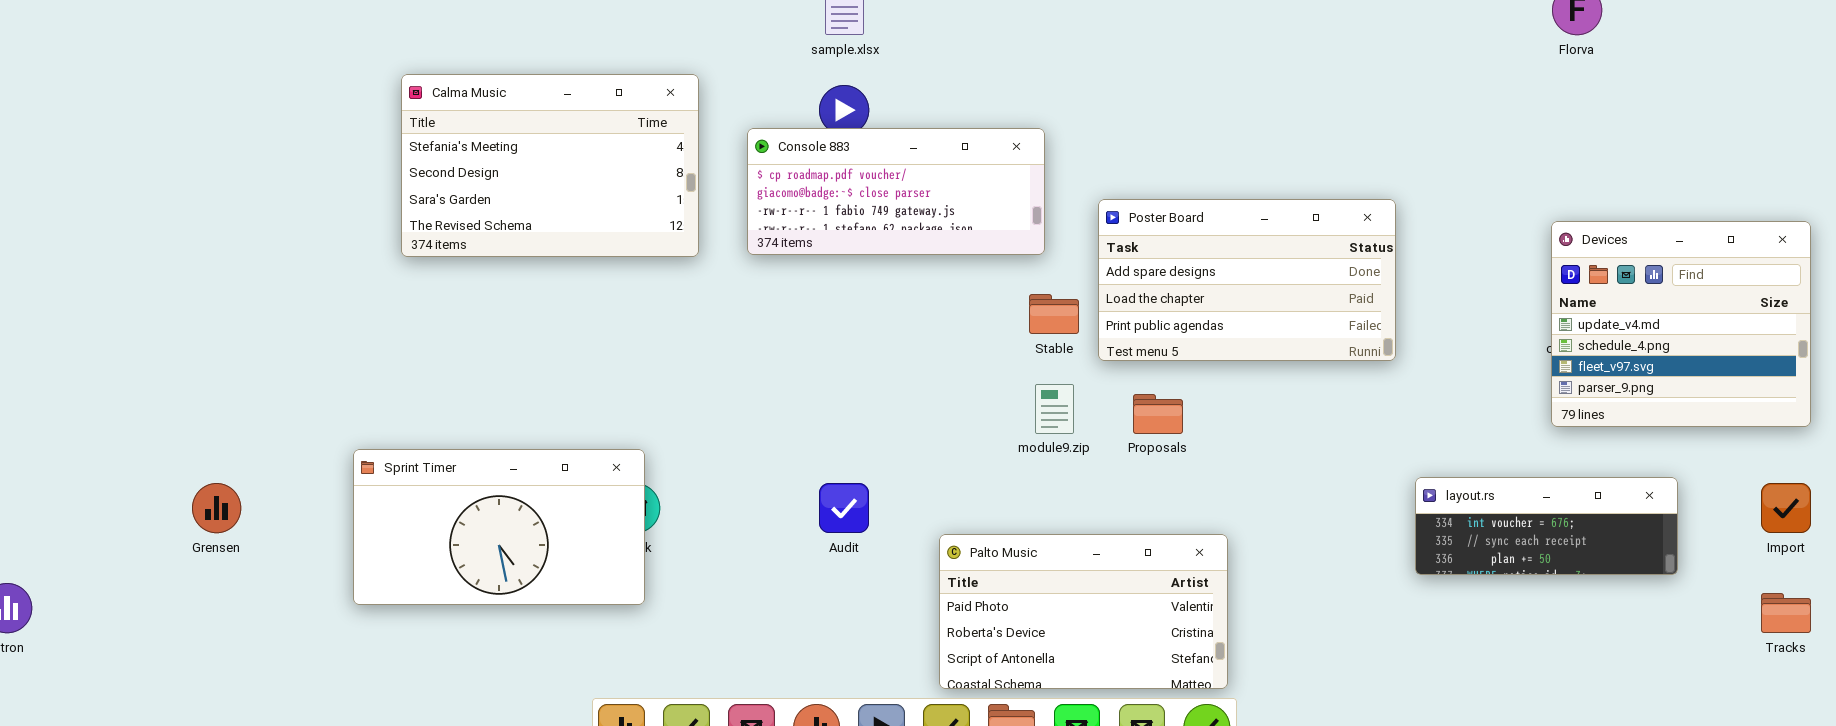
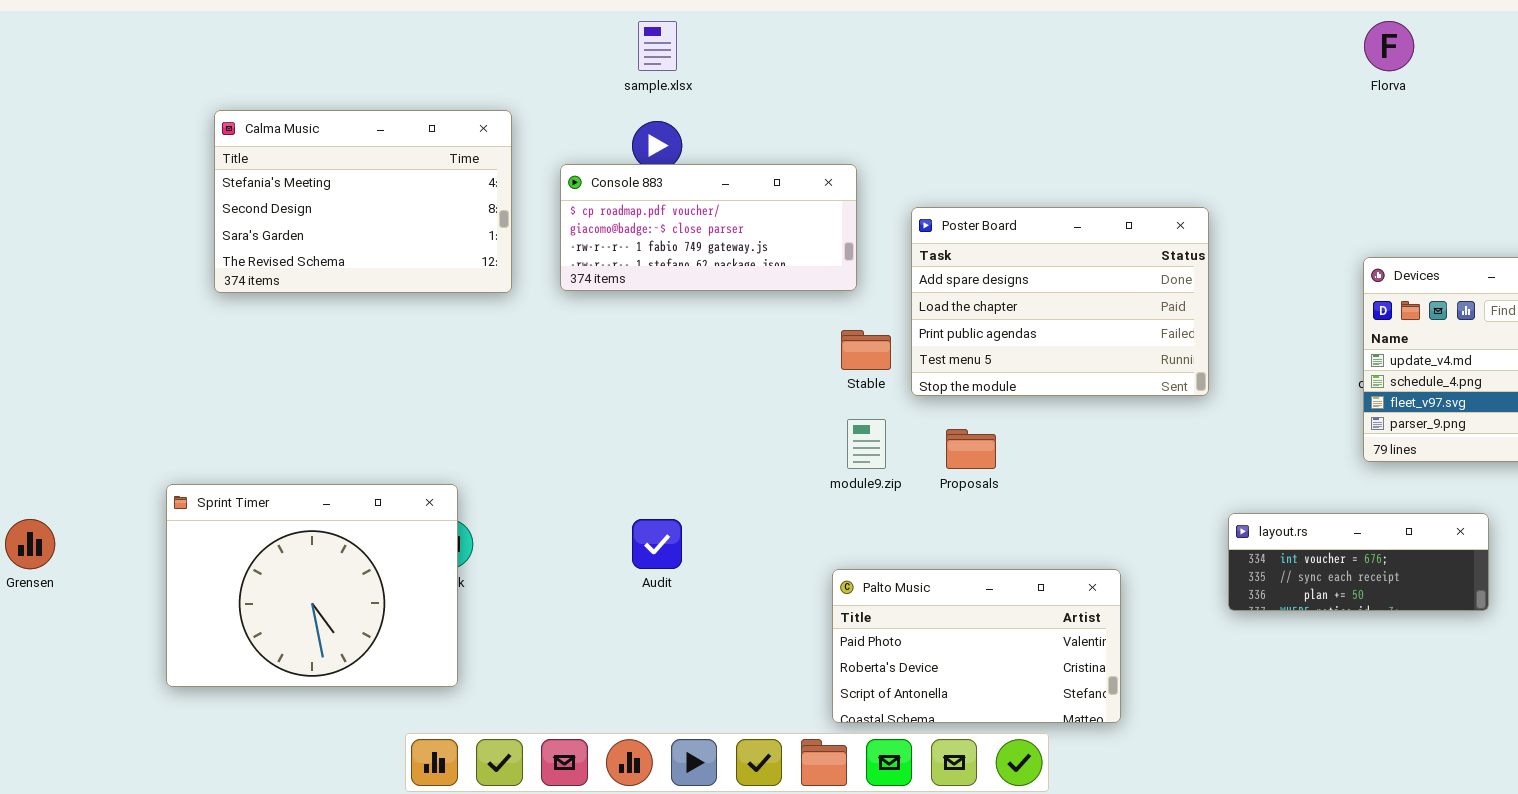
Poster Board: [1098,199,1396,361] -> [911,207,1209,396], resized
Sprint Timer: [353,449,645,605] -> [166,484,458,687], resized
Palto Music: [939,534,1228,689] -> [832,569,1121,723], moved

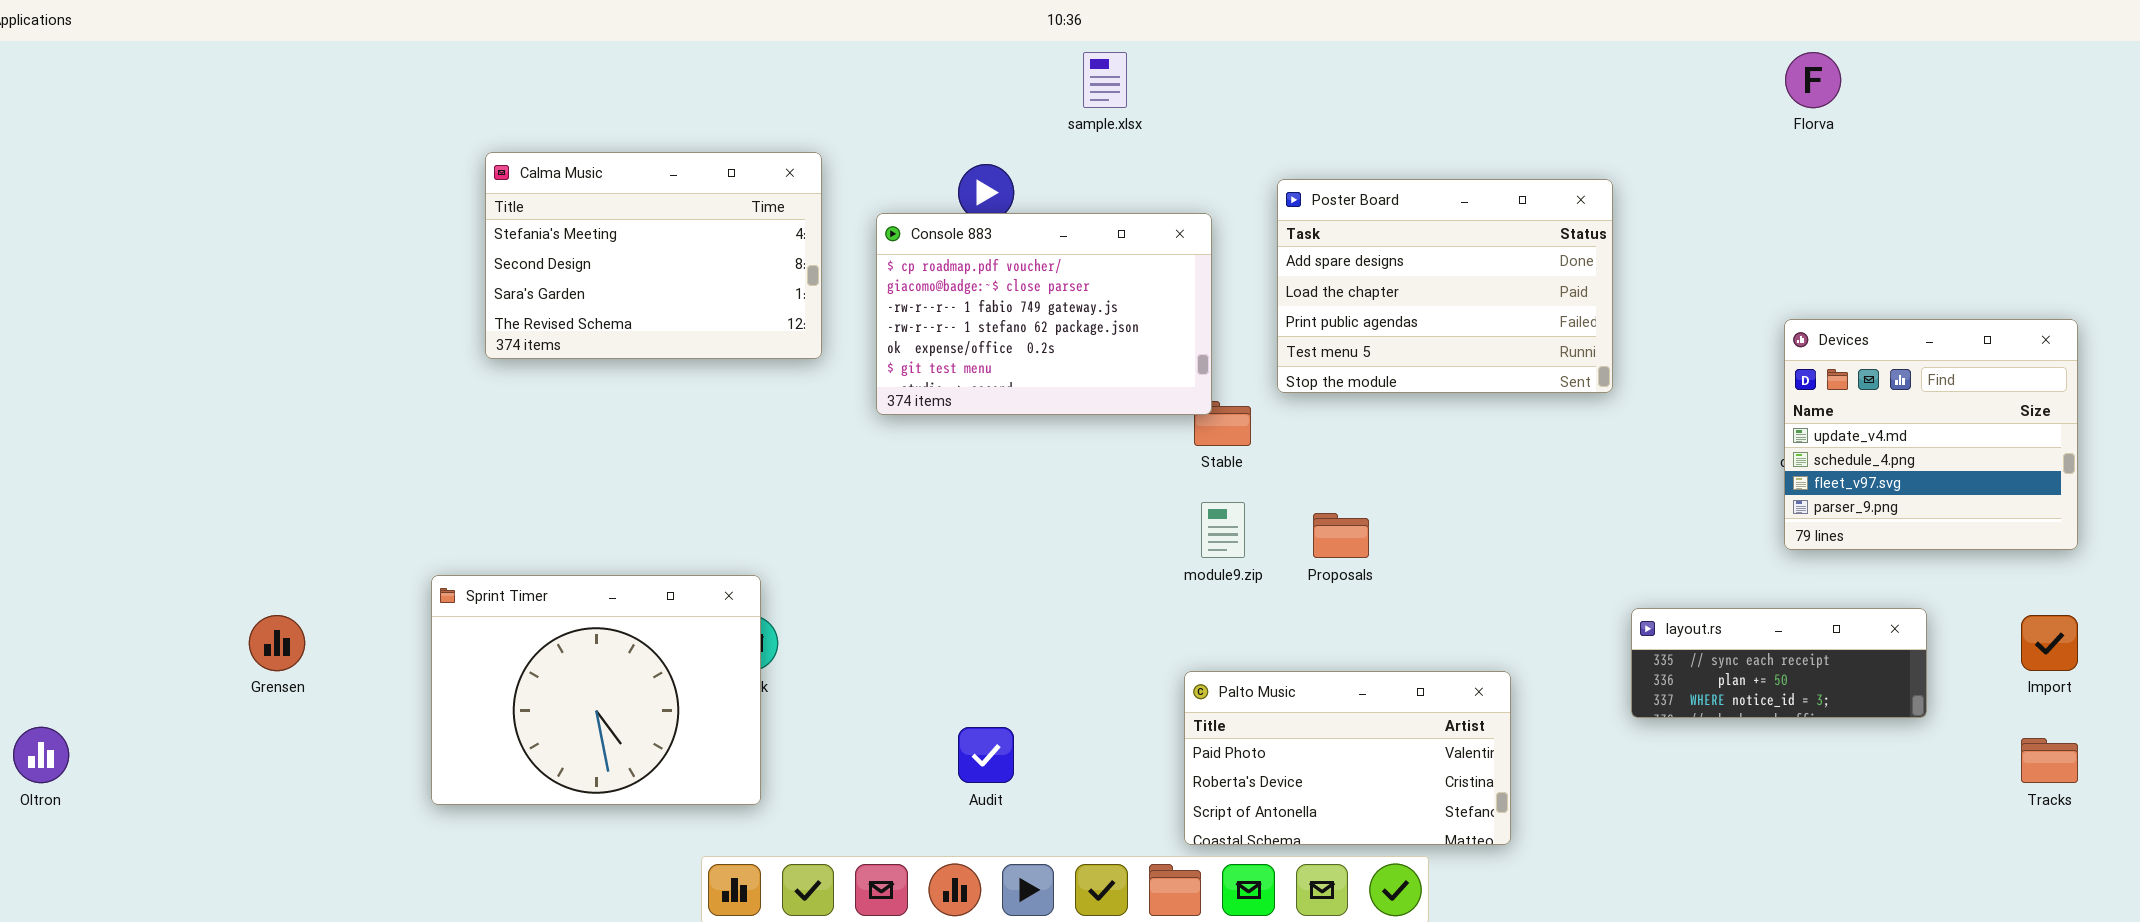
sample.xlsx: [638,21,677,71] -> [1083,52,1127,108], moved
Console 883: [560,164,857,291] -> [876,213,1212,415], resized
Poster Board: [911,207,1209,396] -> [1277,179,1613,393], moved
layout.rs: [1228,513,1489,611] -> [1631,608,1927,718], scrolled down 1 row
Audit: [632,519,682,569] -> [958,727,1014,783], moved

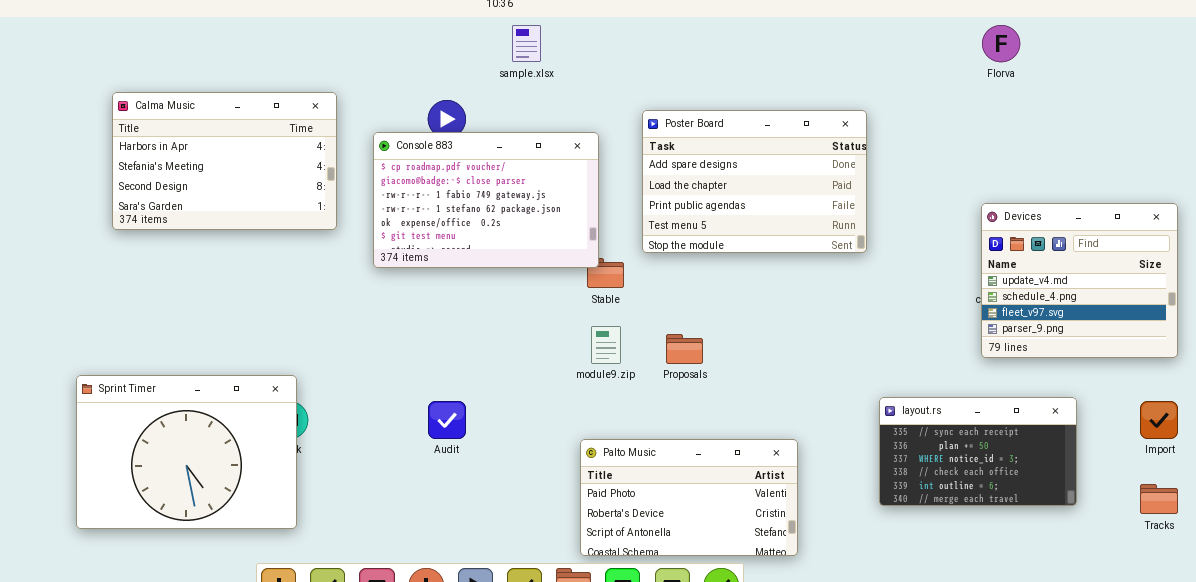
Calma Music: [485,152,822,359] -> [112,92,337,230], scrolled up 1 row
layout.rs: [1631,608,1927,718] -> [879,397,1077,506], resized
Audit: [958,727,1014,783] -> [428,401,466,439], moved

